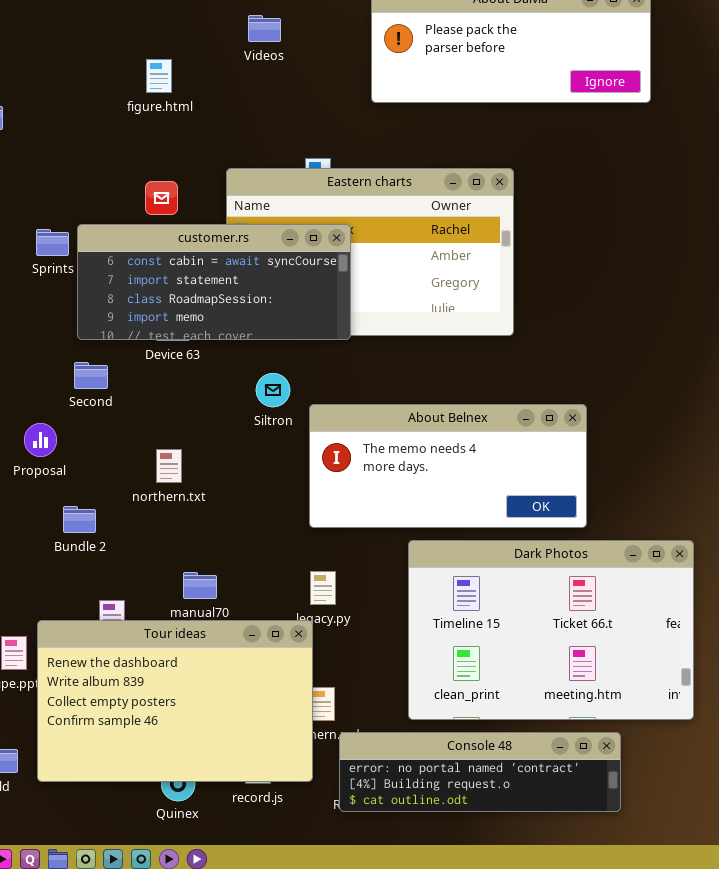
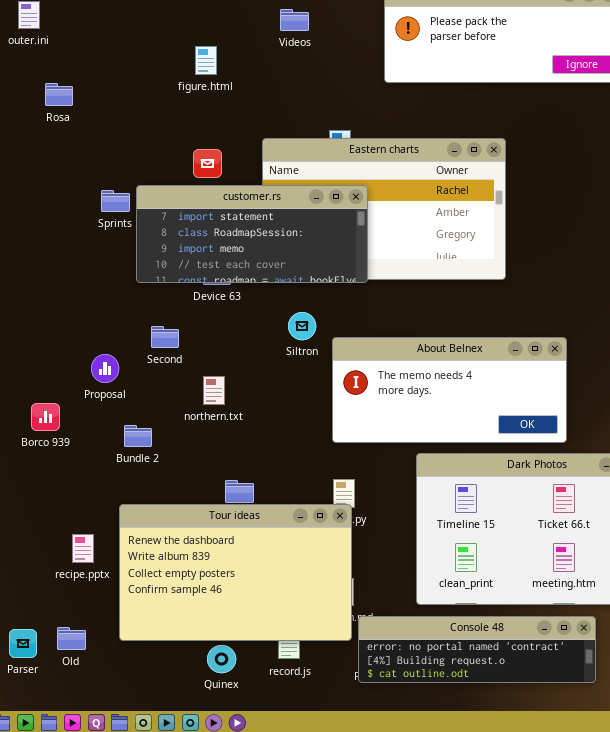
customer.rs: [77,224,351,340] -> [136,185,368,283], scrolled down 1 row
Second: [74,362,108,389] -> [151,326,179,348], moved
Tour ideas: [37,620,313,782] -> [119,504,352,641], moved

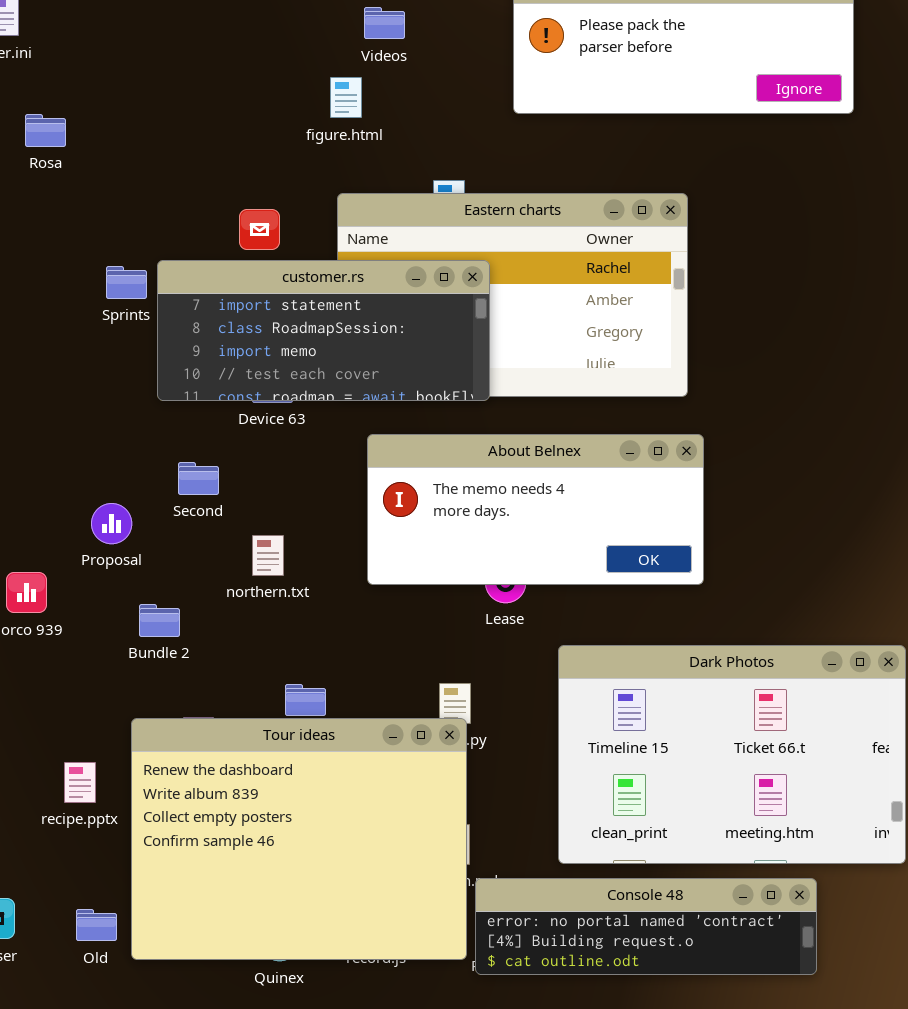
figure.html: [195,46,217,75] -> [330,77,362,118], moved
About Belnex: [332,337,567,443] -> [367,434,704,585], moved
Tour ideas: [119,504,352,641] -> [131,718,467,960], resized
Old: [57,627,86,650] -> [76,909,117,941], moved

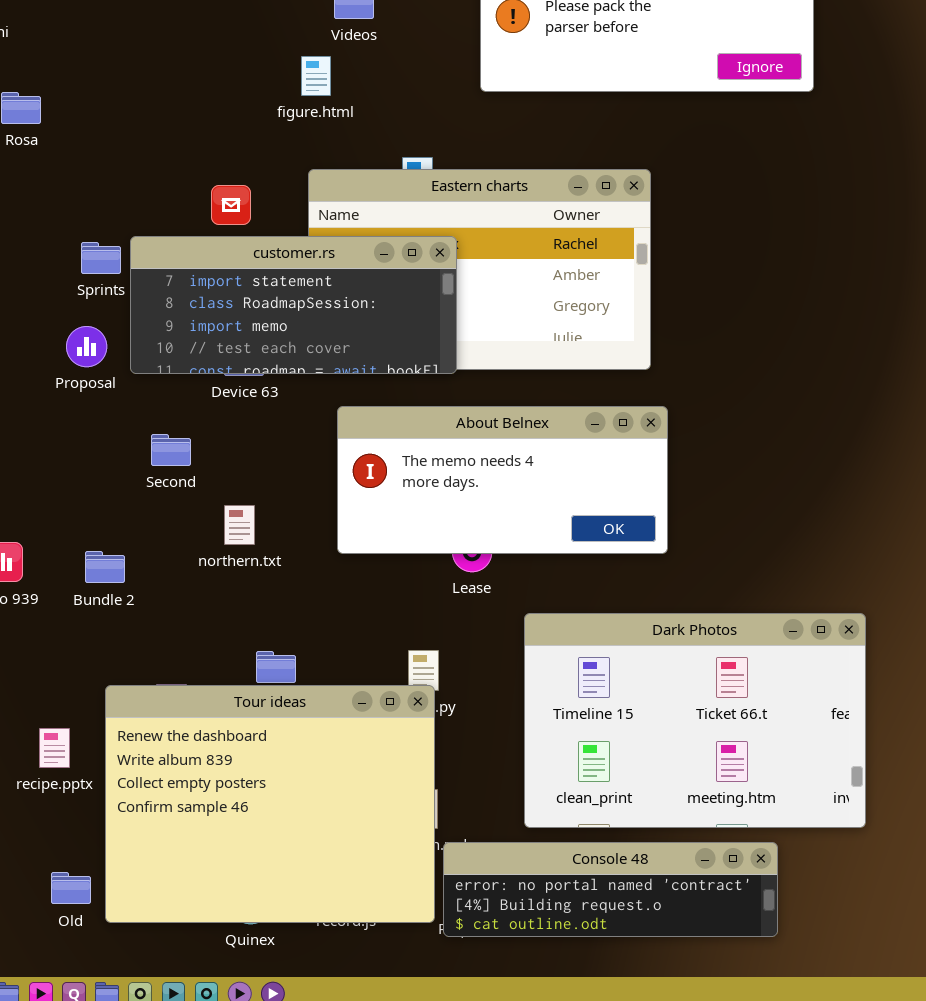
Proposal: [91,503,132,544] -> [66,326,107,367], moved
Bundle 2: [139,604,180,637] -> [85,551,125,583], moved

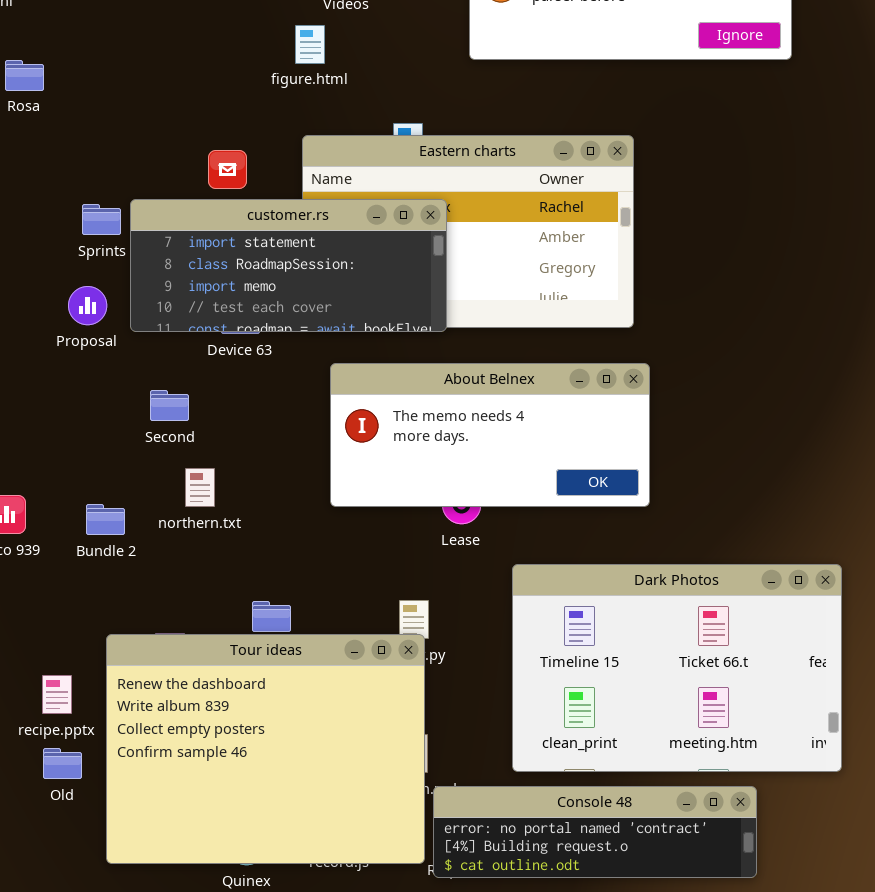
northern.txt: [224,505,255,545] -> [185,468,215,507], moved
Old: [51,872,91,904] -> [43,748,82,779], moved

